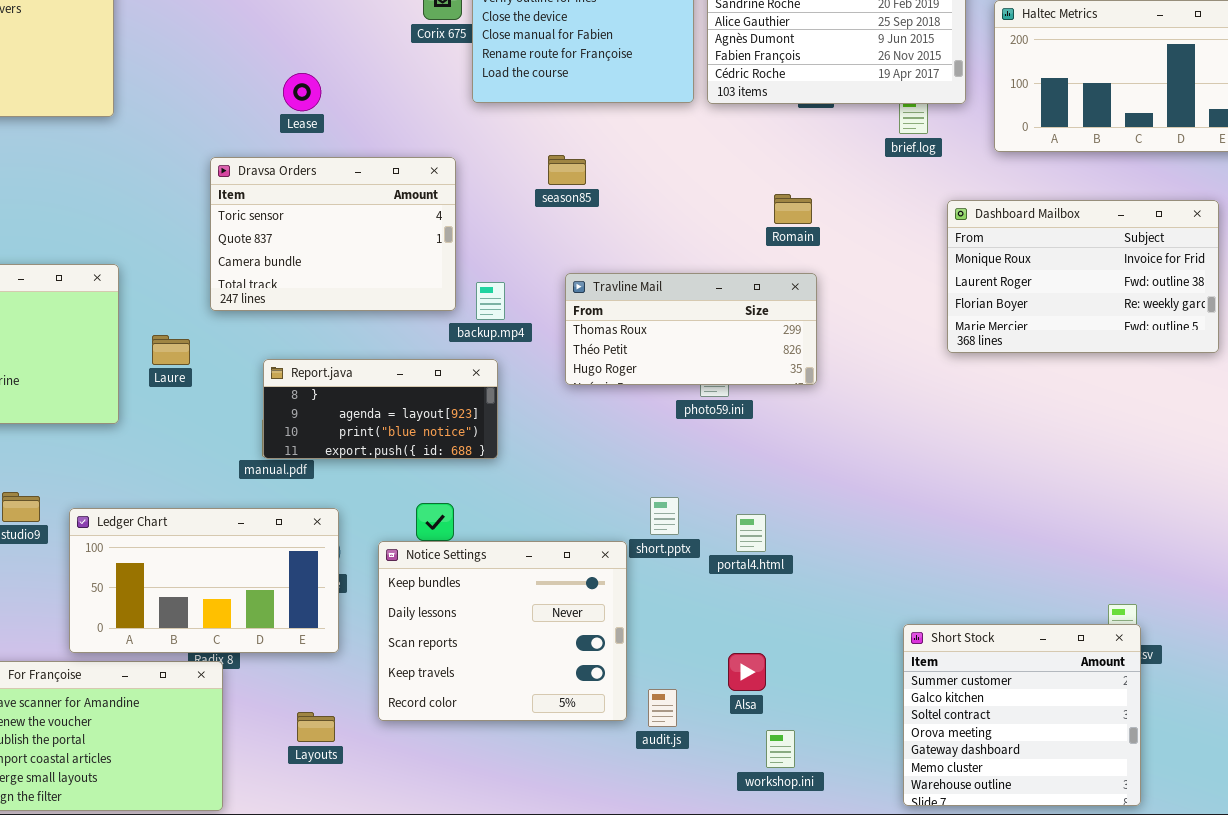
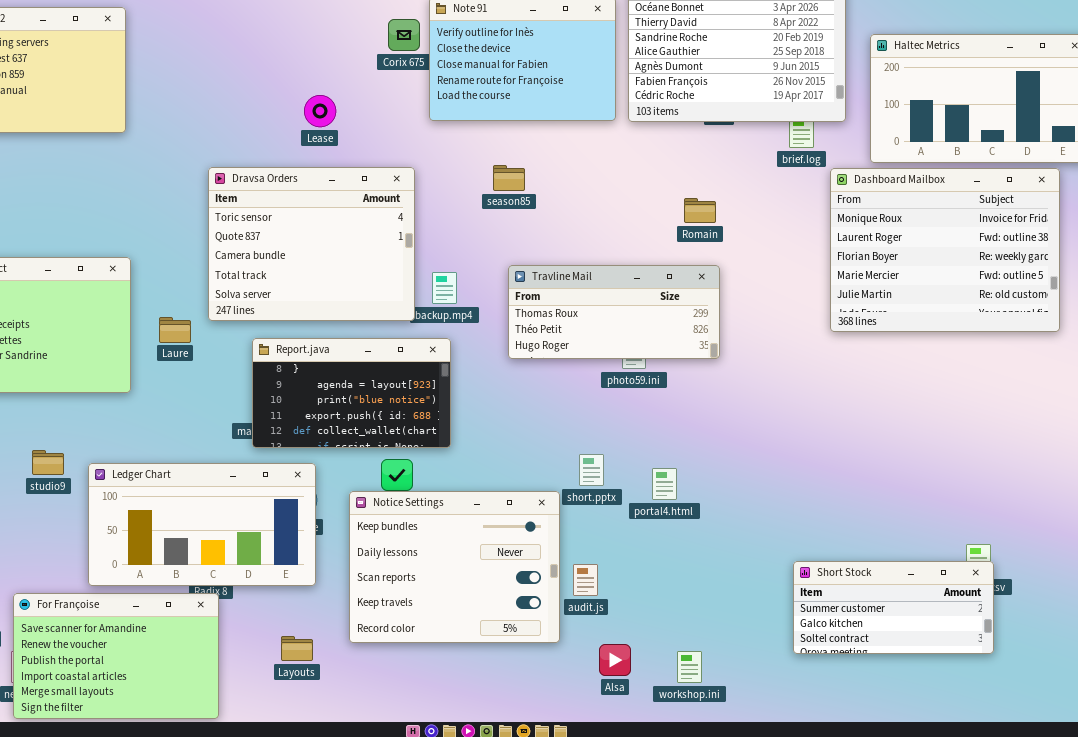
Lease: [283,73,321,111] -> [304,95,336,127], moved
Dravsa Orders: [210,157,456,311] -> [208,167,415,321], resized
Dashboard Mailbox: [947,200,1219,353] -> [830,168,1060,332], resized
Report.java: [263,359,498,459] -> [252,338,451,448], resized
Short Stock: [903,624,1141,806] -> [793,561,994,654], resized
Alsa: [728,653,766,691] -> [599,644,631,676], moved
audit.js: [648,689,677,727] -> [573,564,598,596], moved

